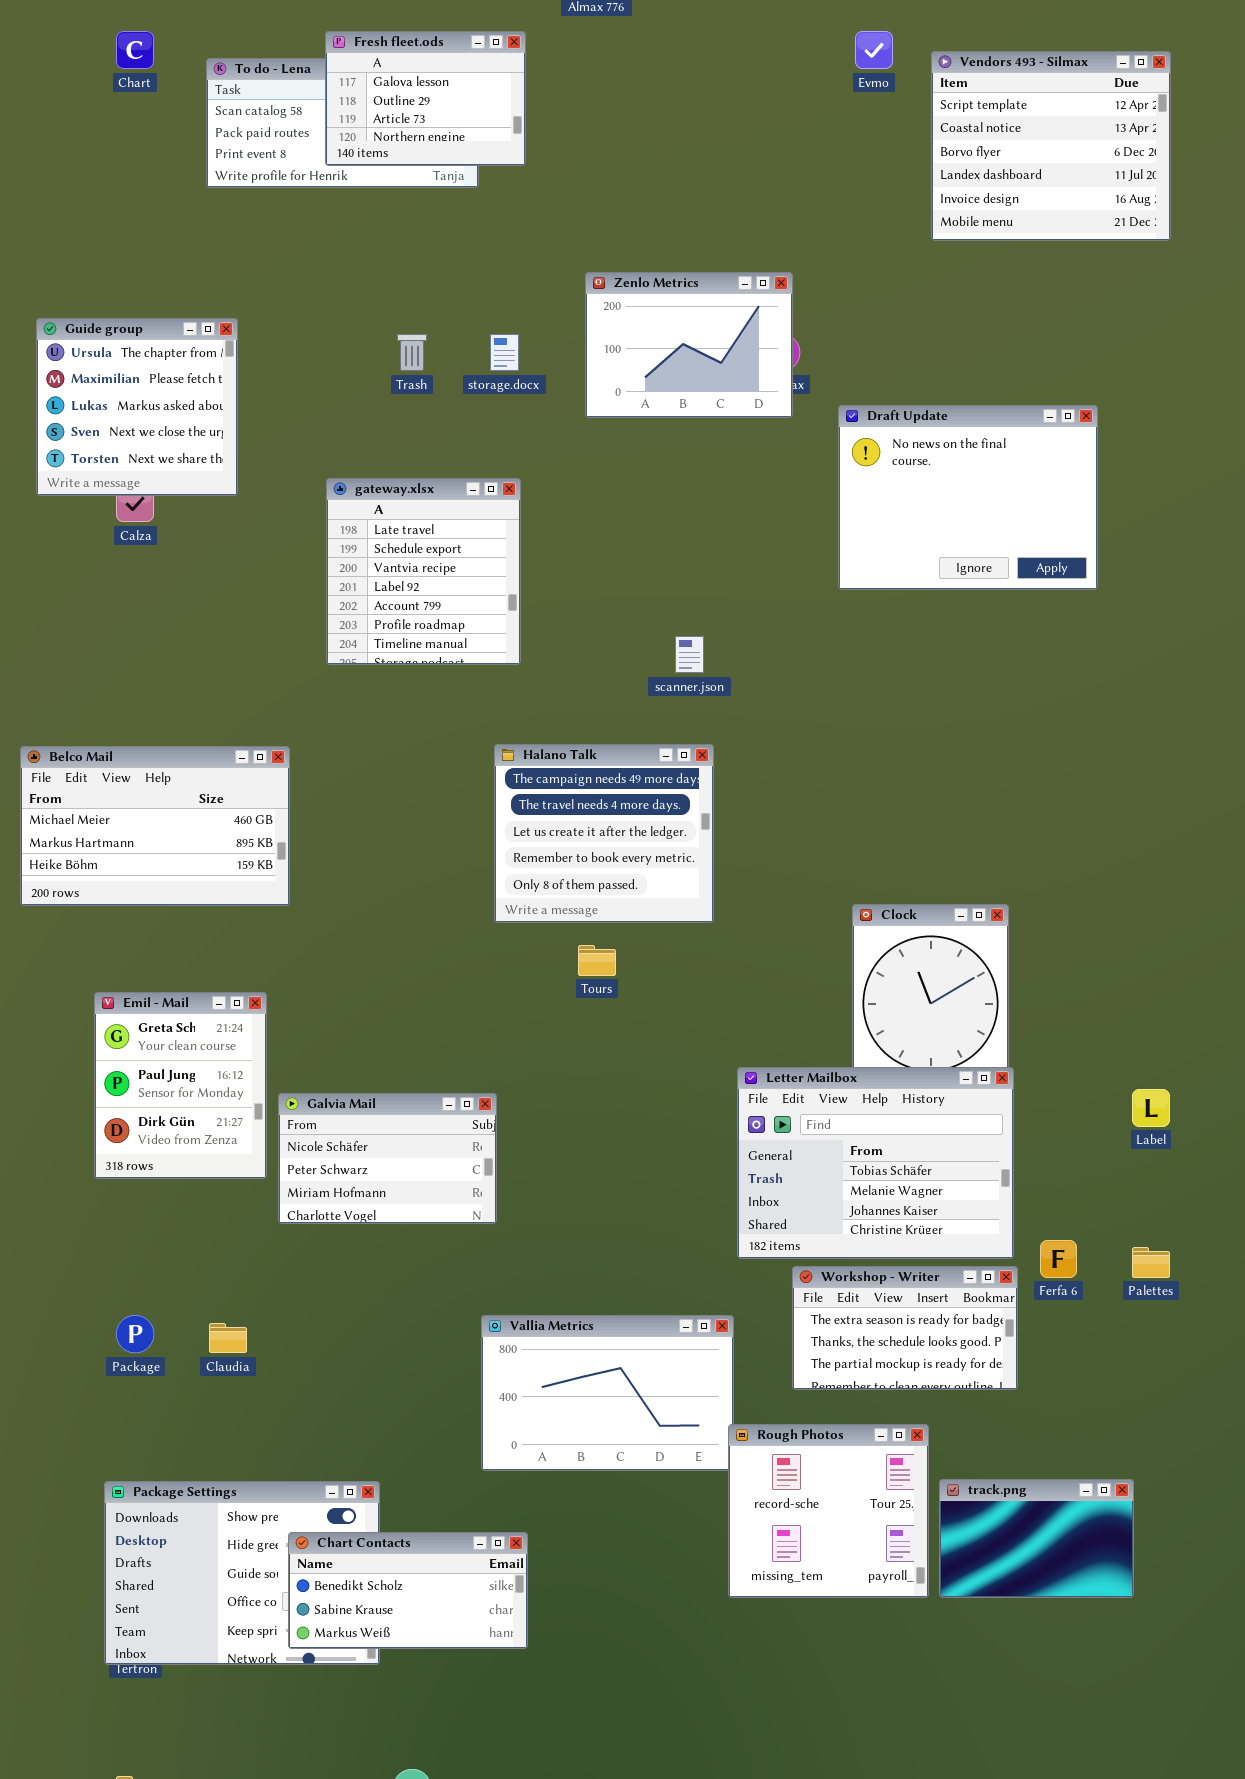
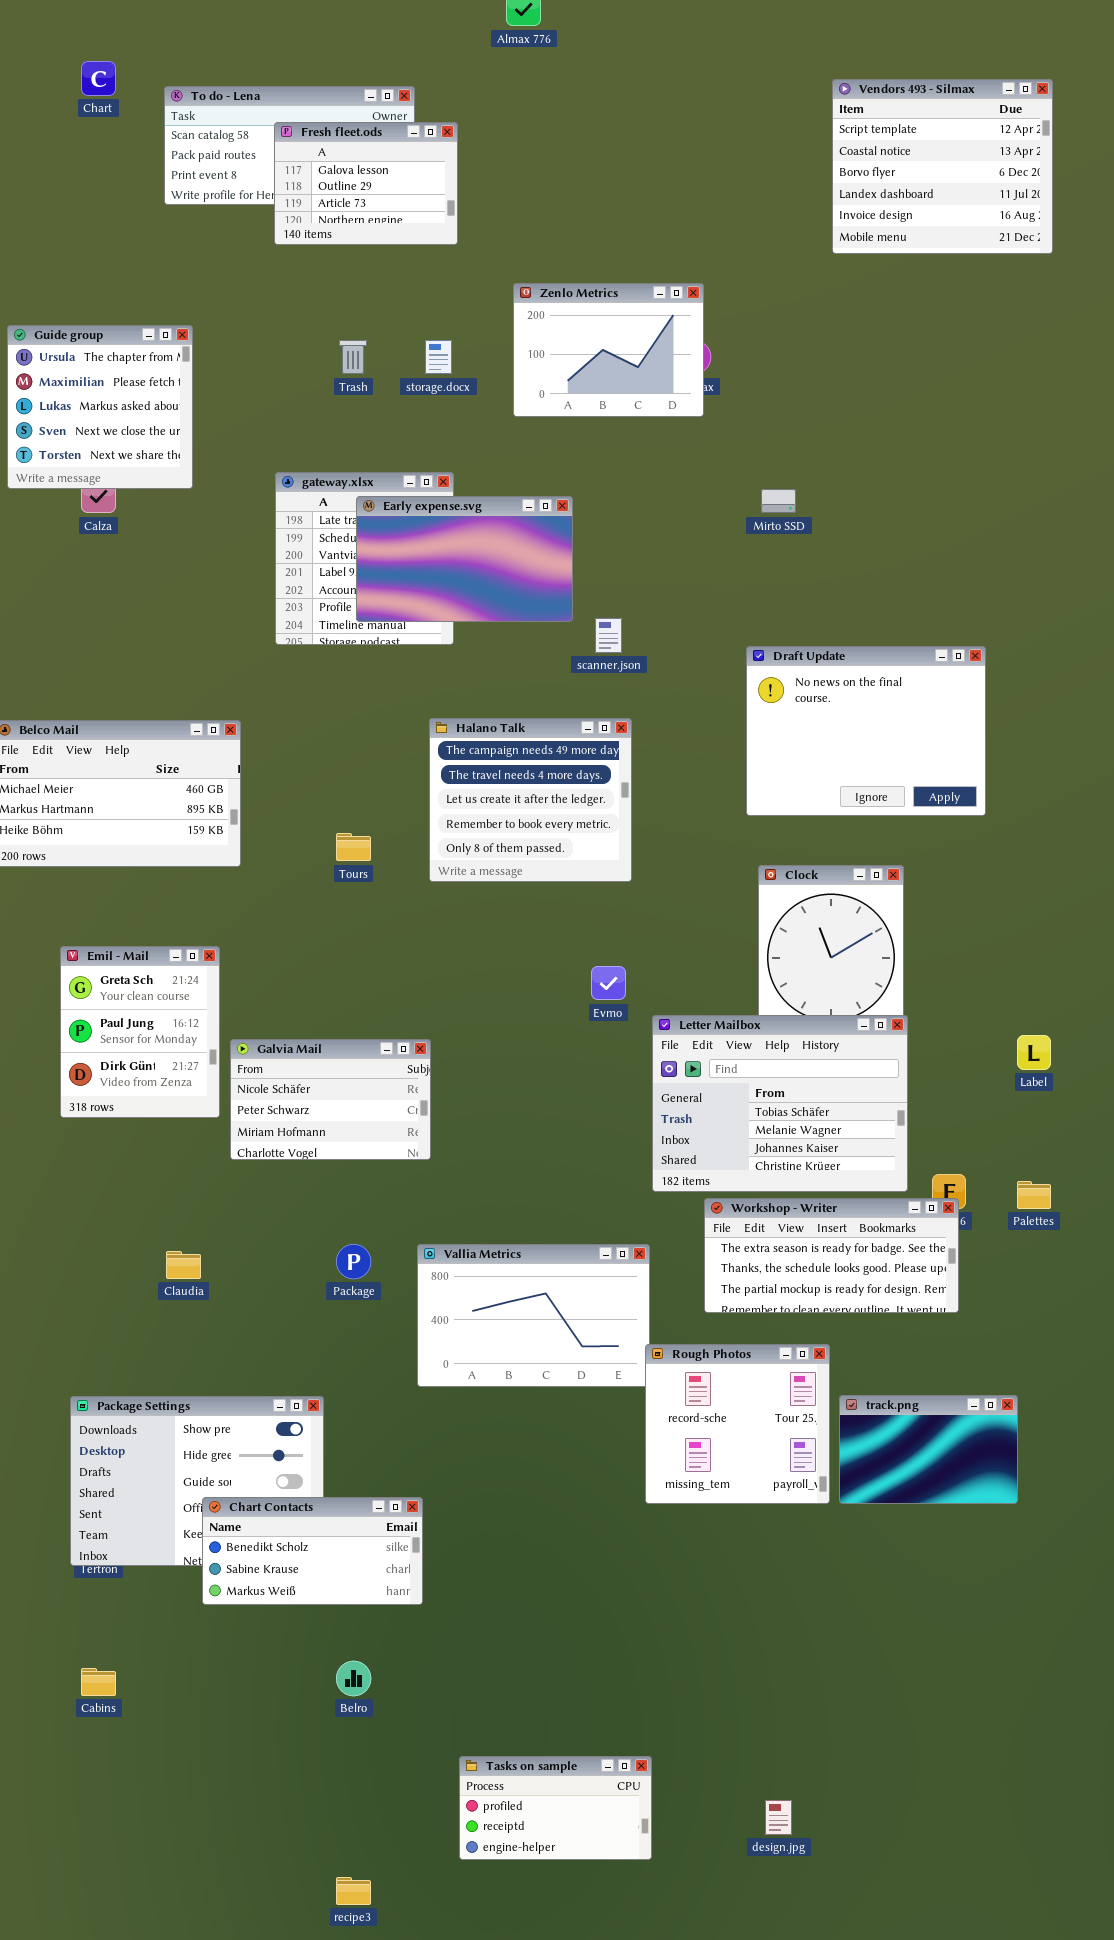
Fresh fleet.ods: [325,31,526,166] -> [274,122,458,245], moved
Evmo: [855,31,893,69] -> [591,966,626,1000], moved
Draft Update: [838,405,1098,590] -> [746,646,986,816], moved
Early expense.svg: none -> [356,496,573,622], opened
Tours: [578,945,616,976] -> [336,833,371,861], moved
Workshop - Writer: [792,1266,1018,1390] -> [704,1198,959,1313], resized
Package: [116,1315,154,1353] -> [336,1244,371,1279], moved
Chart Contacts: [288,1532,528,1649] -> [202,1497,423,1605], moved

